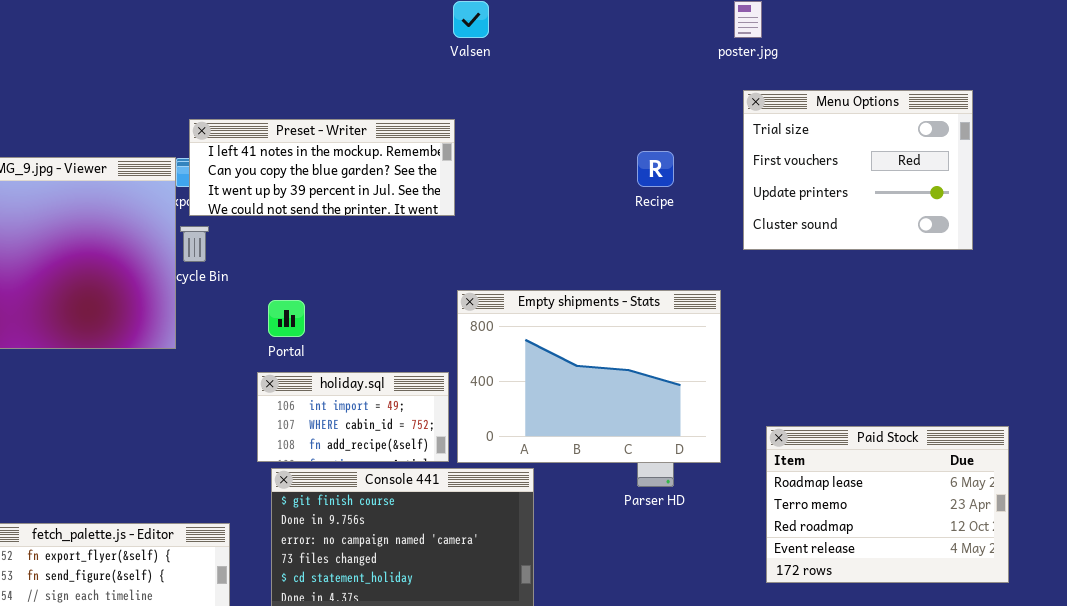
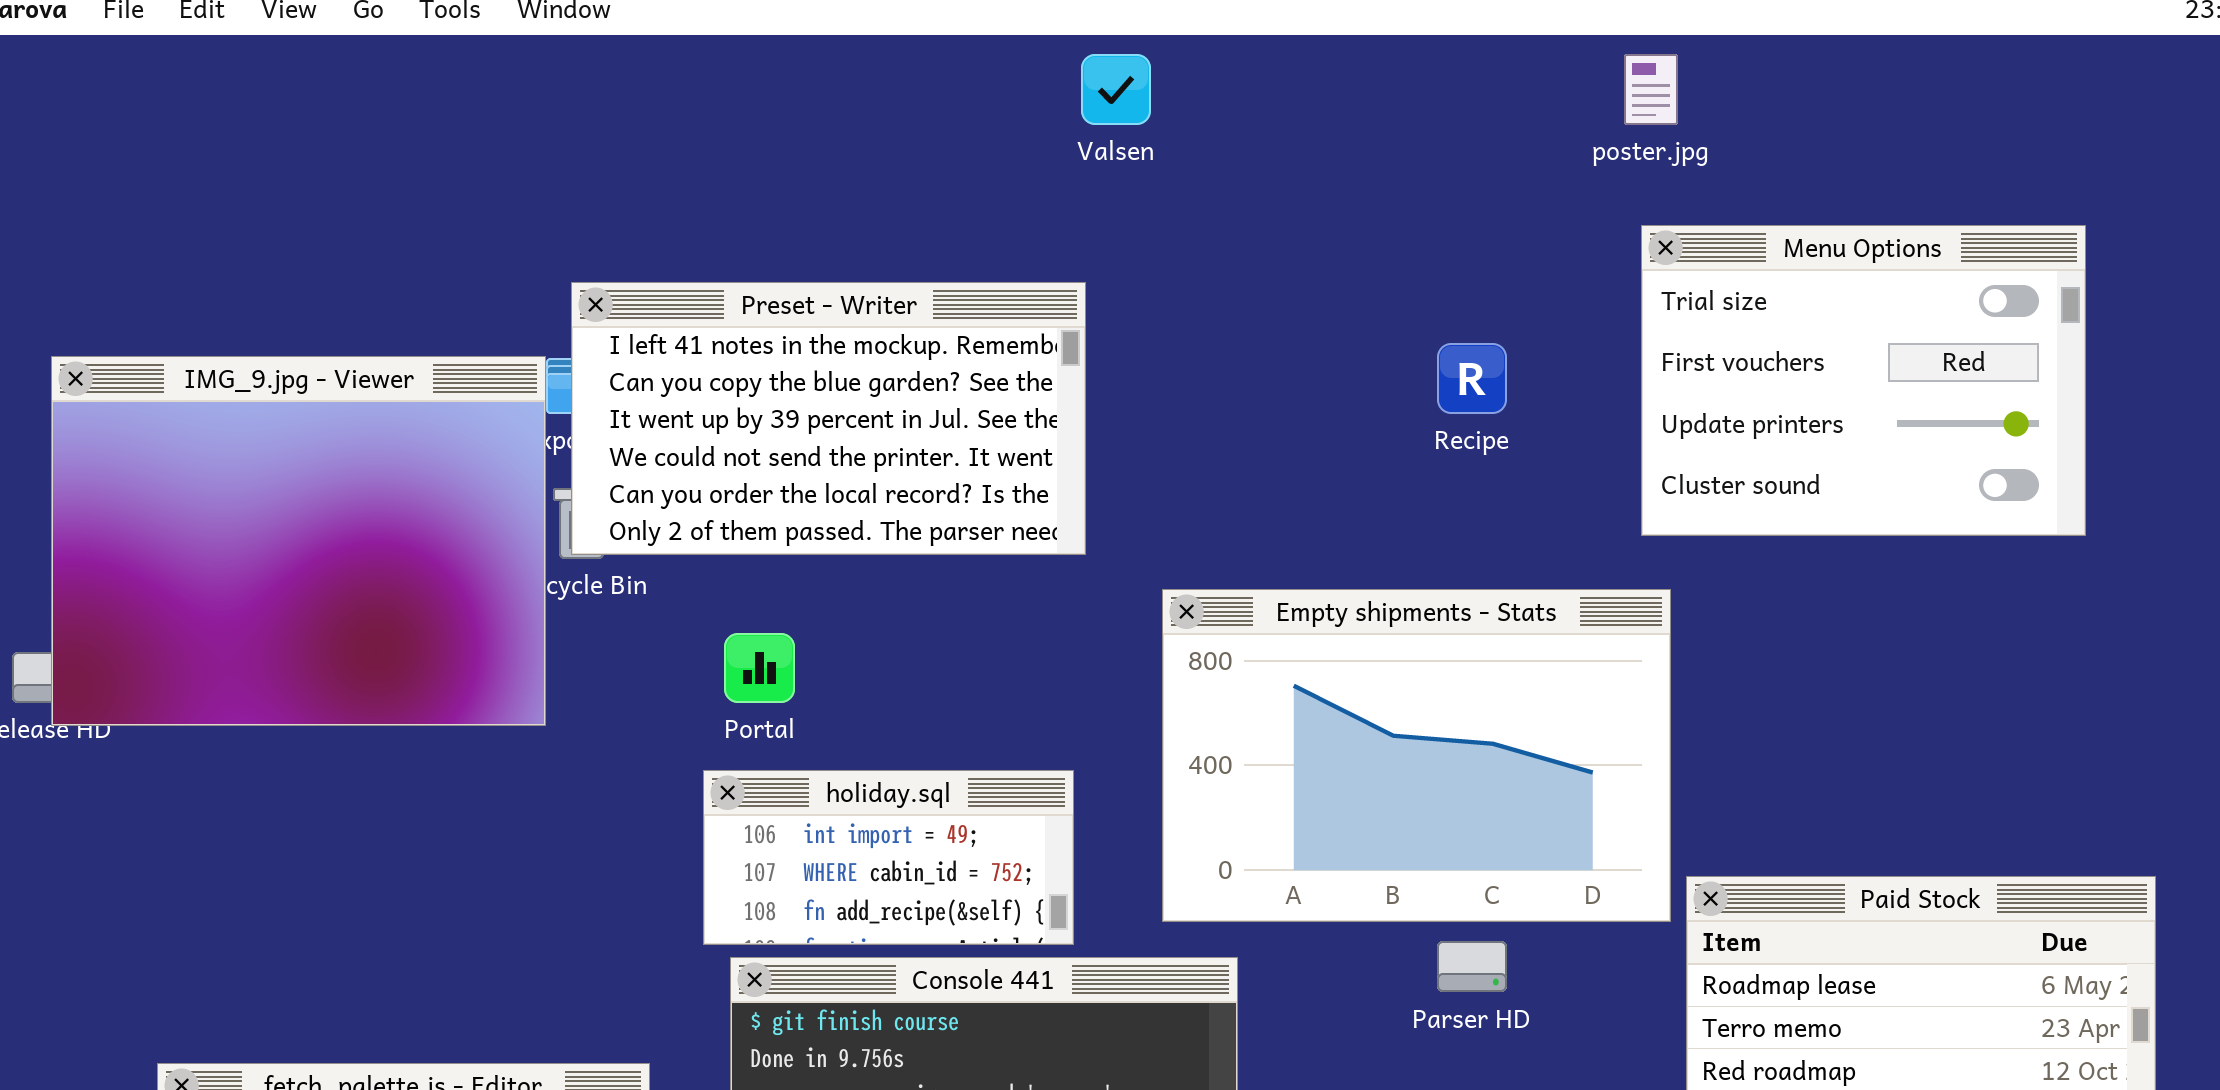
Preset - Writer: [189,119,455,216] -> [571,282,1086,555], resized
Empty shipments - Stats: [457,290,721,463] -> [1162,589,1671,922], moved

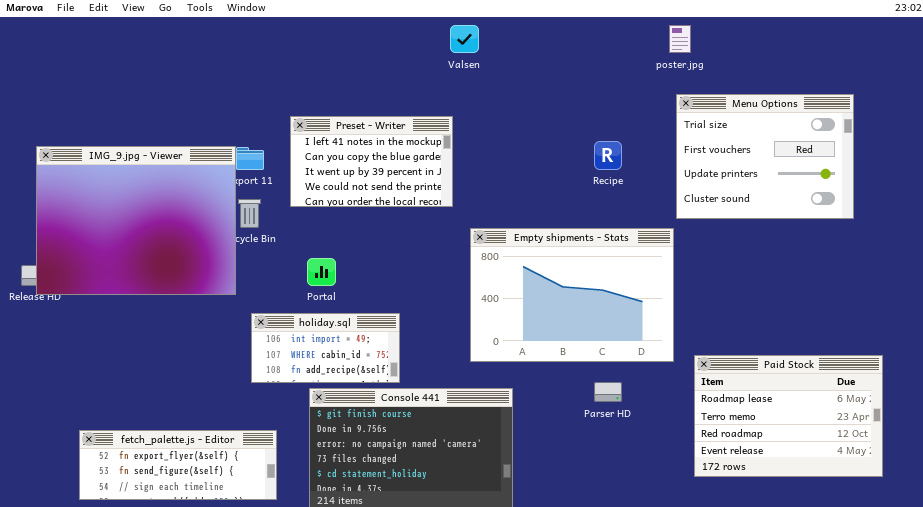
Preset - Writer: [571,282,1086,555] -> [290,116,453,207], resized
Empty shipments - Stats: [1162,589,1671,922] -> [470,228,674,362], moved
holiday.sql: [703,770,1074,945] -> [251,313,400,383], moved

